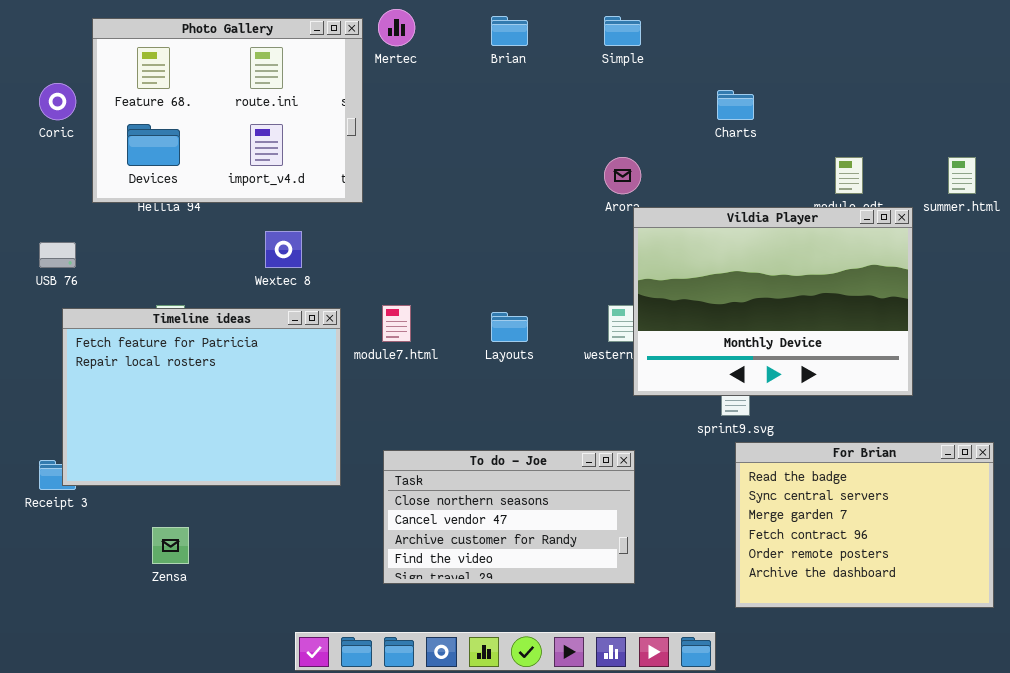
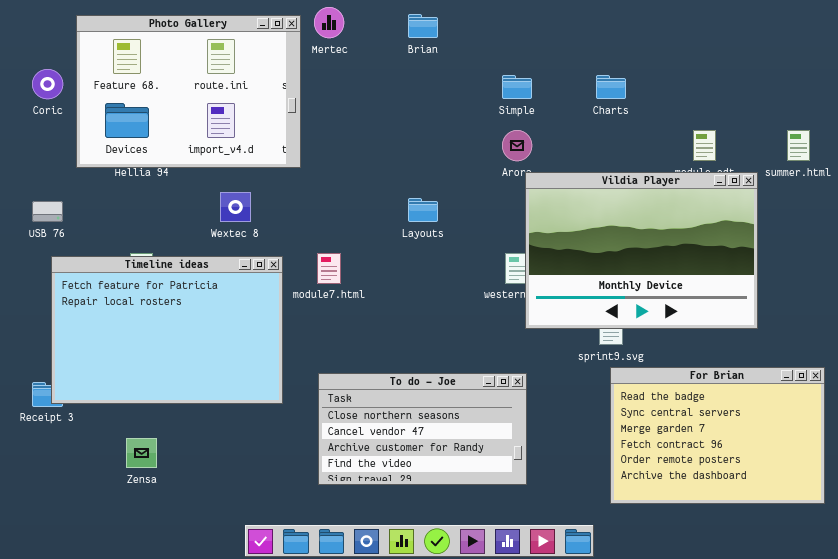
Simple: [604,16,641,46] -> [502,75,532,99], moved
Layouts: [491,312,528,342] -> [408,198,438,222], moved

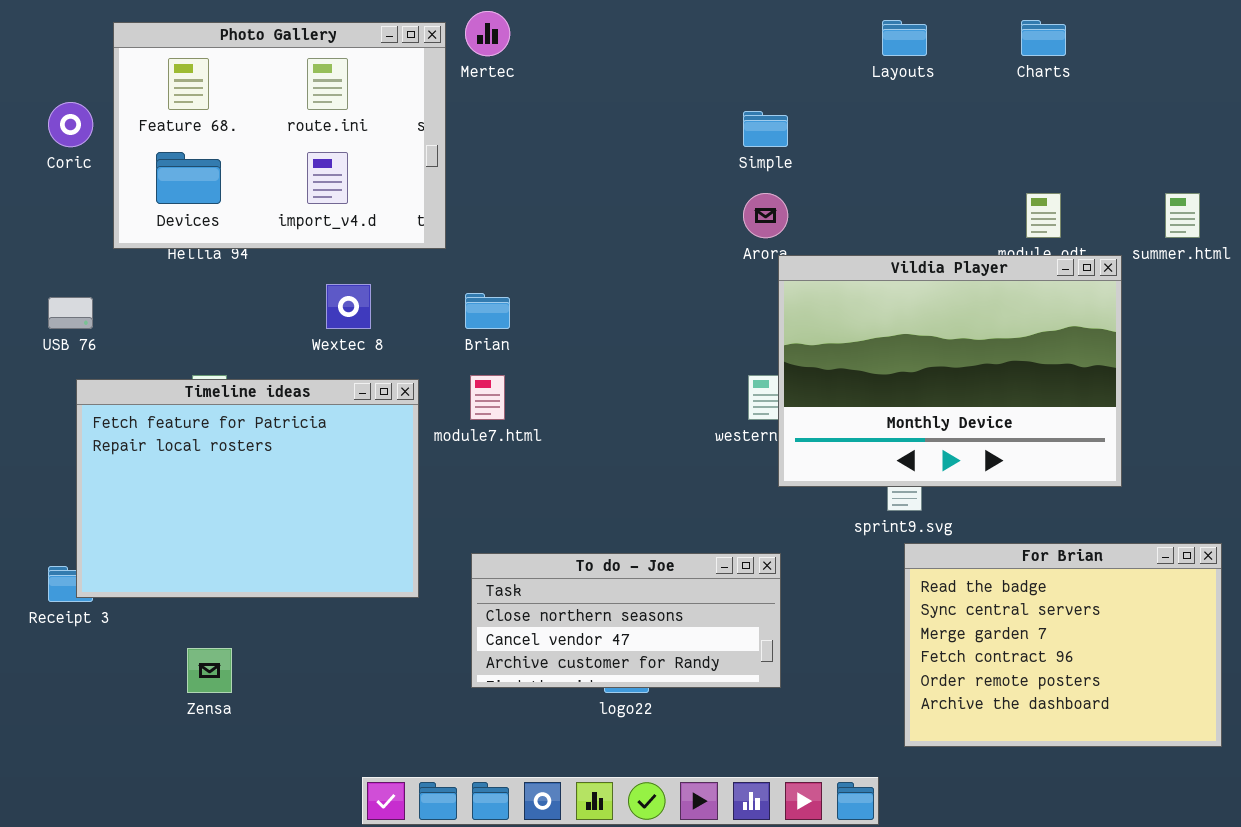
Brian: [408,14,438,38] -> [465,293,510,329], moved
Charts: [596,75,626,99] -> [1021,20,1066,56], moved
Layouts: [408,198,438,222] -> [882,20,927,56], moved
To do - Joe: [318,373,527,485] -> [471,553,781,688], resized

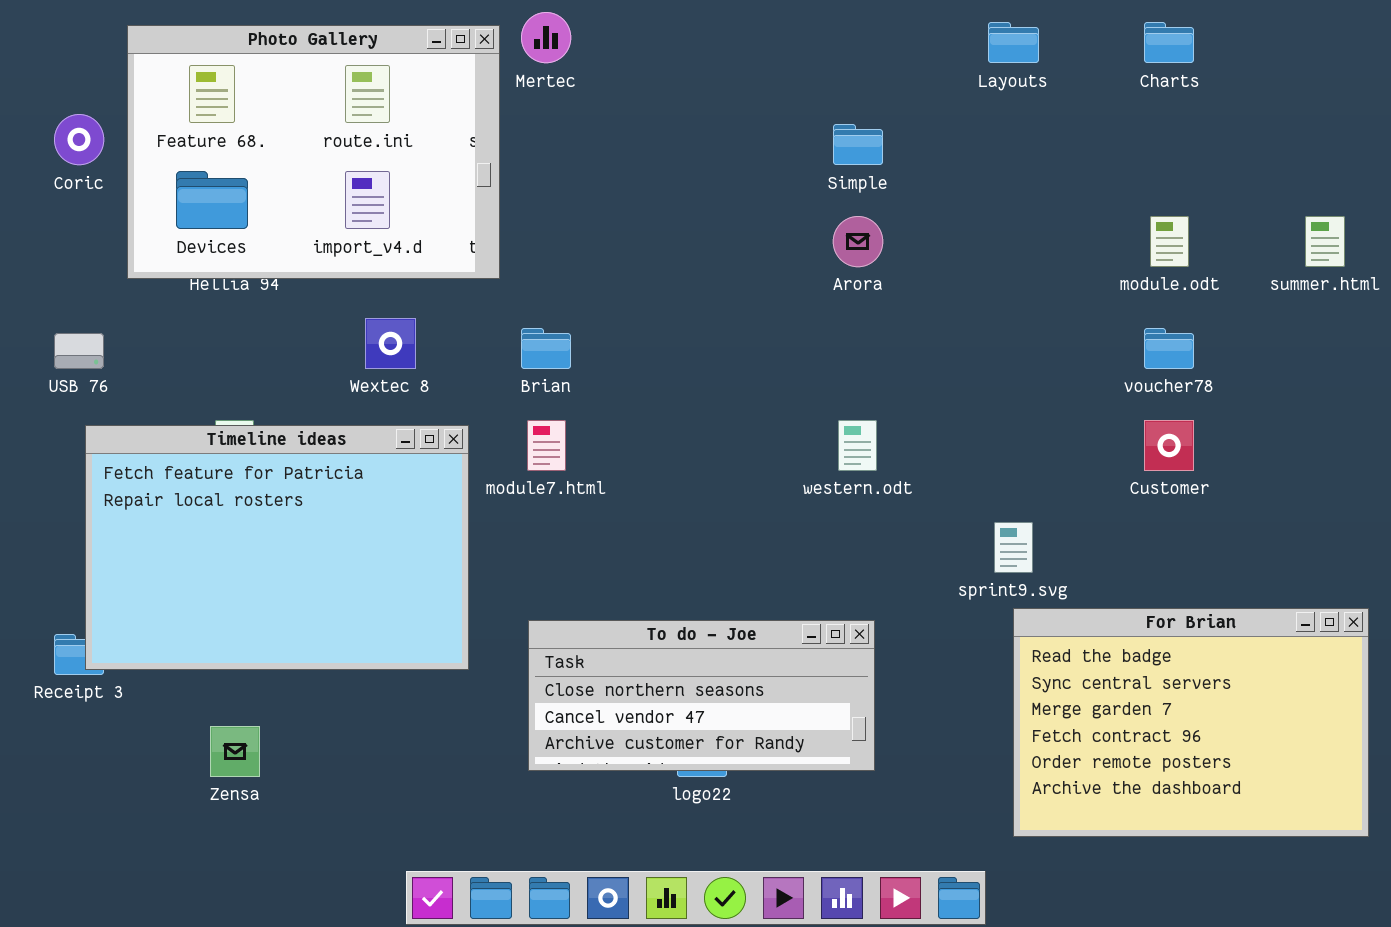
Vildia Player: [778,255,1122,487] -> none, closed

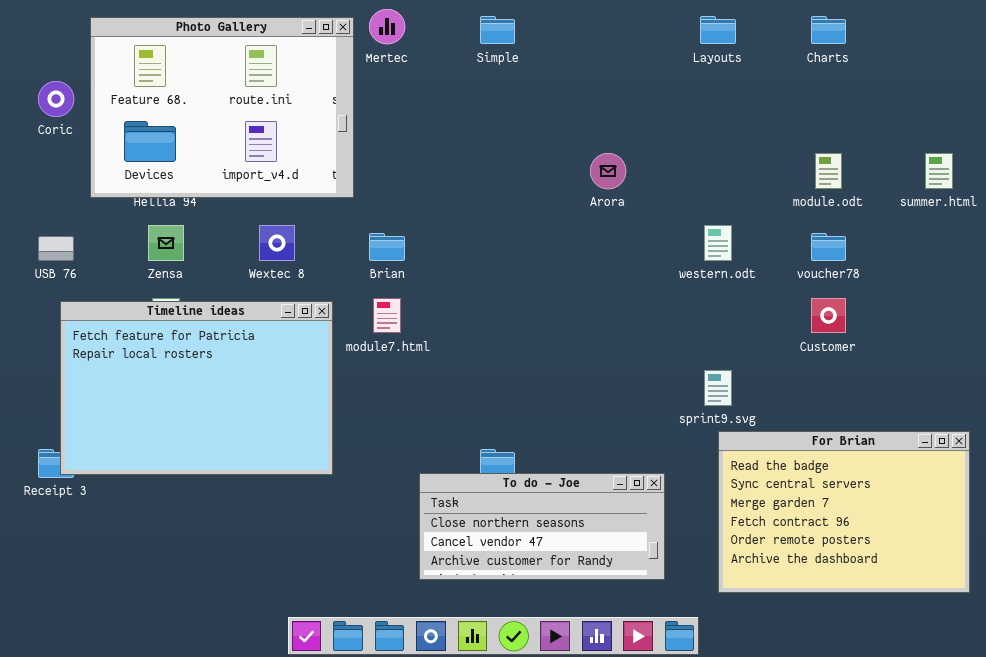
Simple: [833,124,883,165] -> [480,16,515,44], moved
western.odt: [838,420,877,471] -> [704,225,732,261], moved
To do - Joe: [528,620,875,771] -> [419,473,665,580], moved
Zensa: [210,726,260,777] -> [148,225,184,261], moved

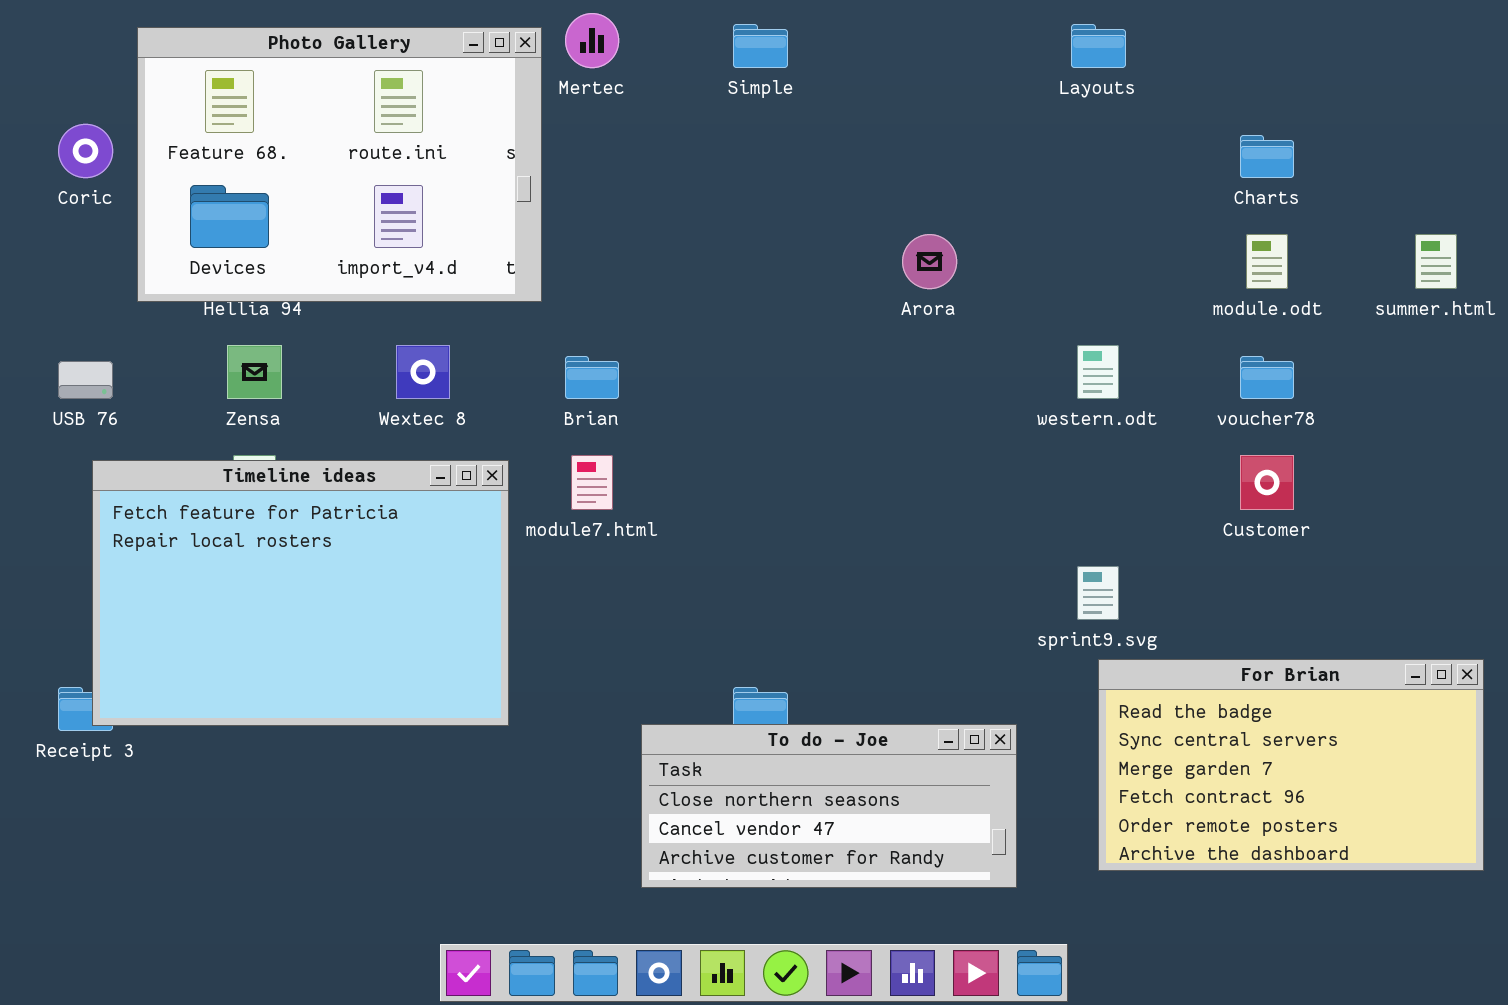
Charts: [811,16,846,44] -> [1240,135,1294,178], moved
For Brian: [718,431,970,593] -> [1098,659,1484,871], resized

